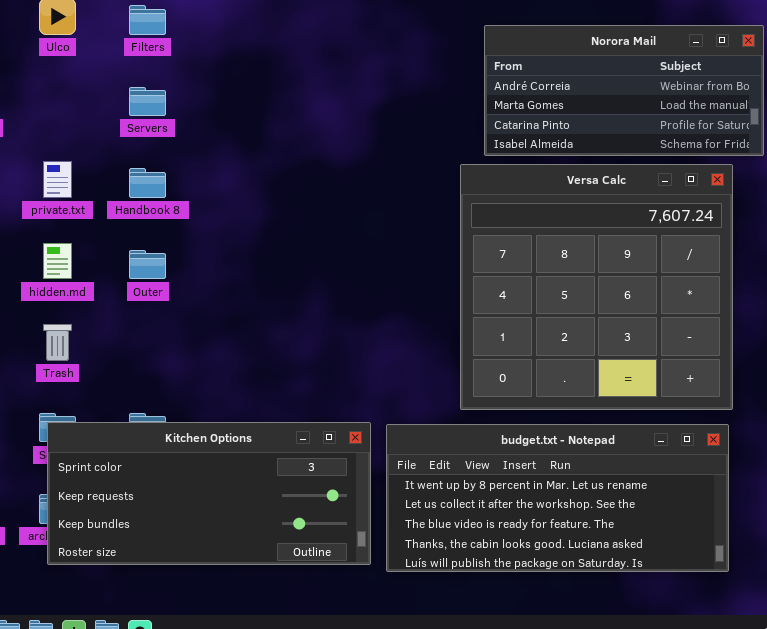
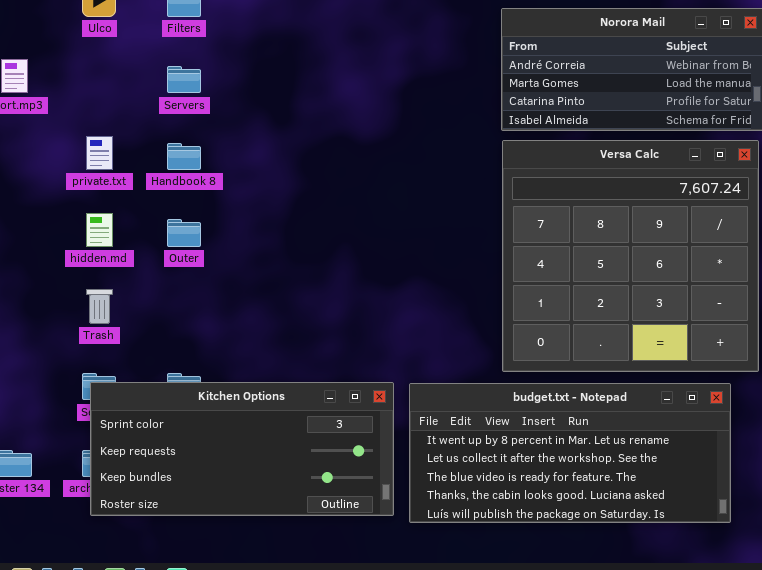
Versa Calc: [460,164,733,410] -> [502,140,759,372], moved

